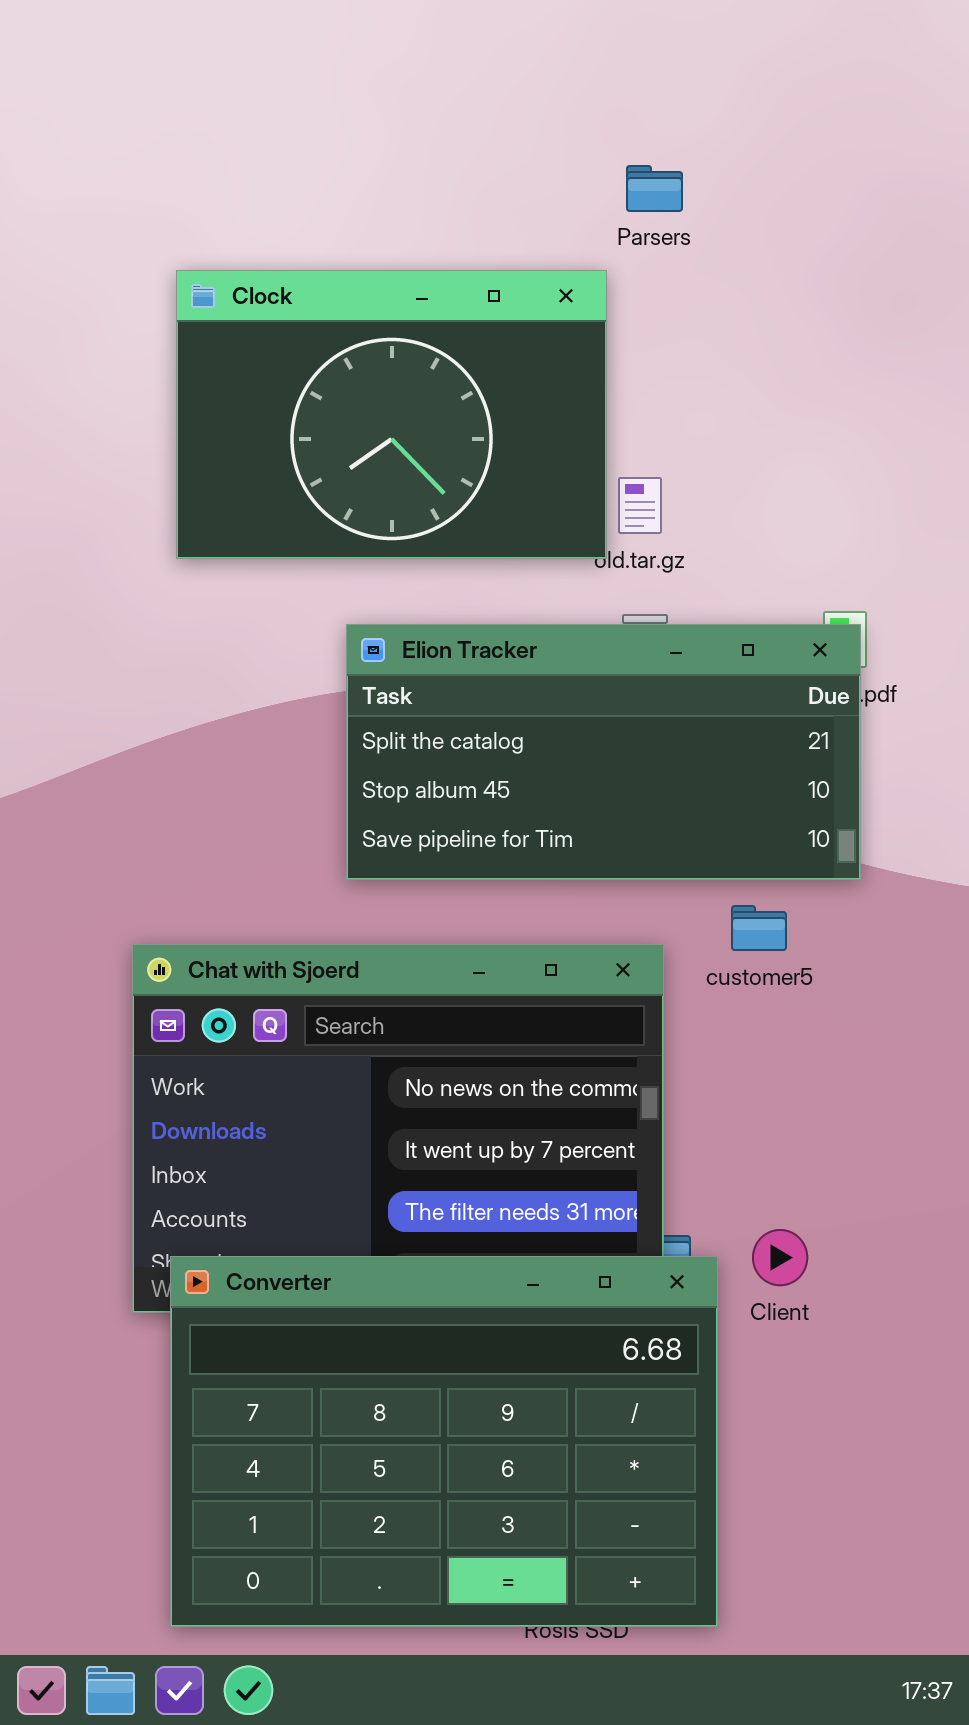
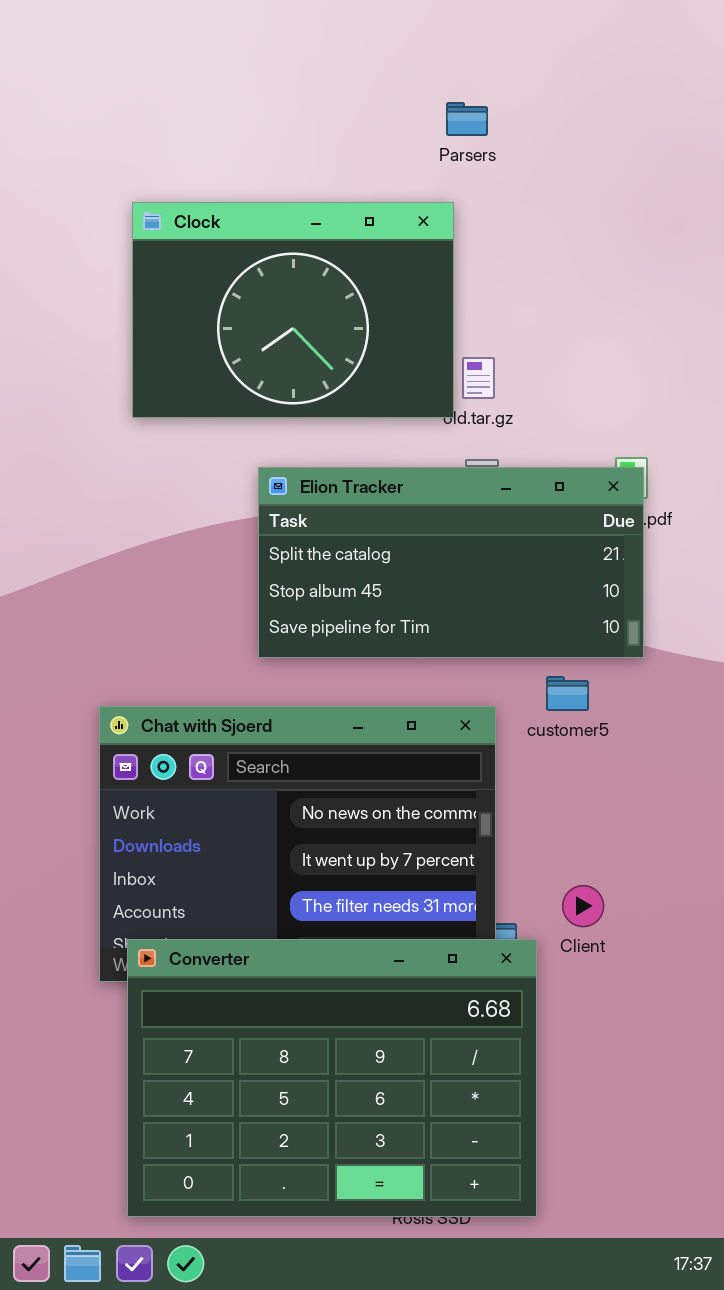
Parsers: [626,165,683,212] -> [446,102,488,136], moved
Client: [752,1229,808,1286] -> [562,885,604,927], moved

